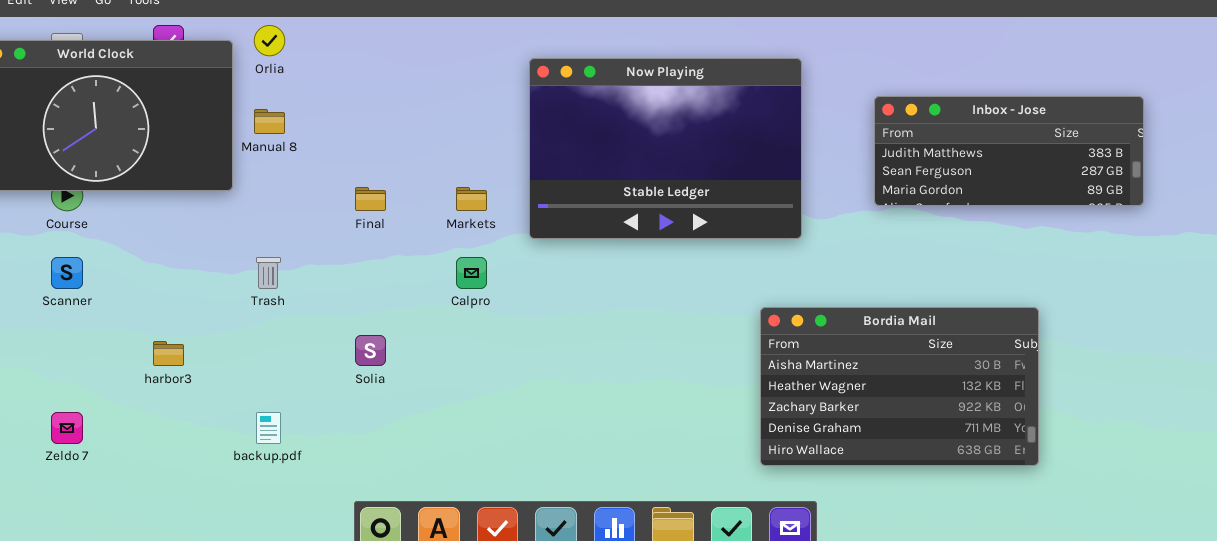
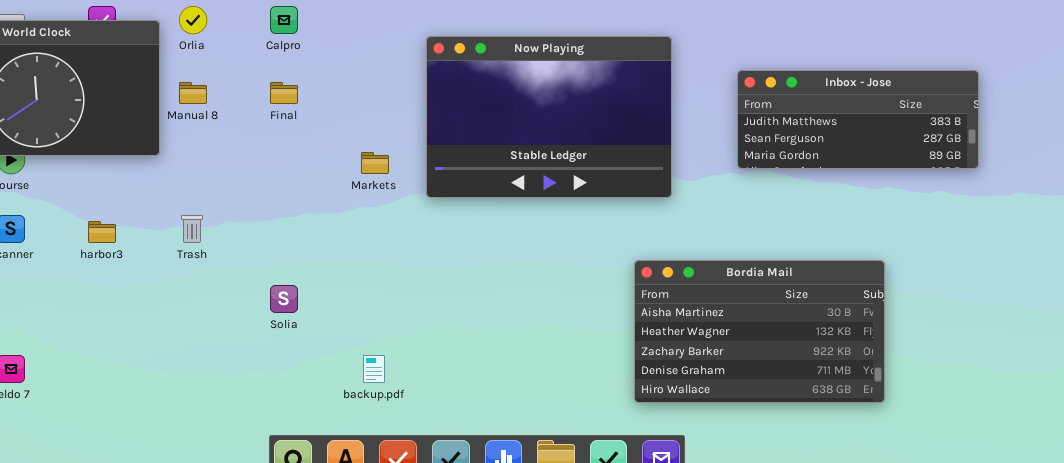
Final: [355,187,386,211] -> [270,82,298,104], moved
Calpro: [456,257,487,289] -> [270,6,298,34], moved
harbor3: [153,341,184,366] -> [88,221,116,243], moved
backup.pdf: [256,412,281,444] -> [363,355,385,383], moved

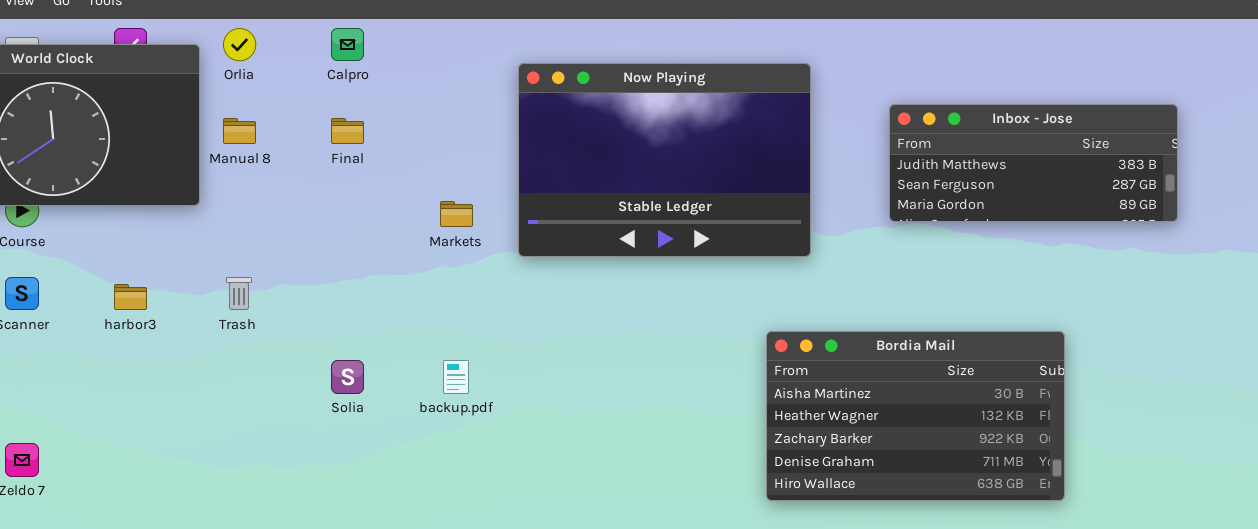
backup.pdf: [363,355,385,383] -> [443,360,469,394], moved

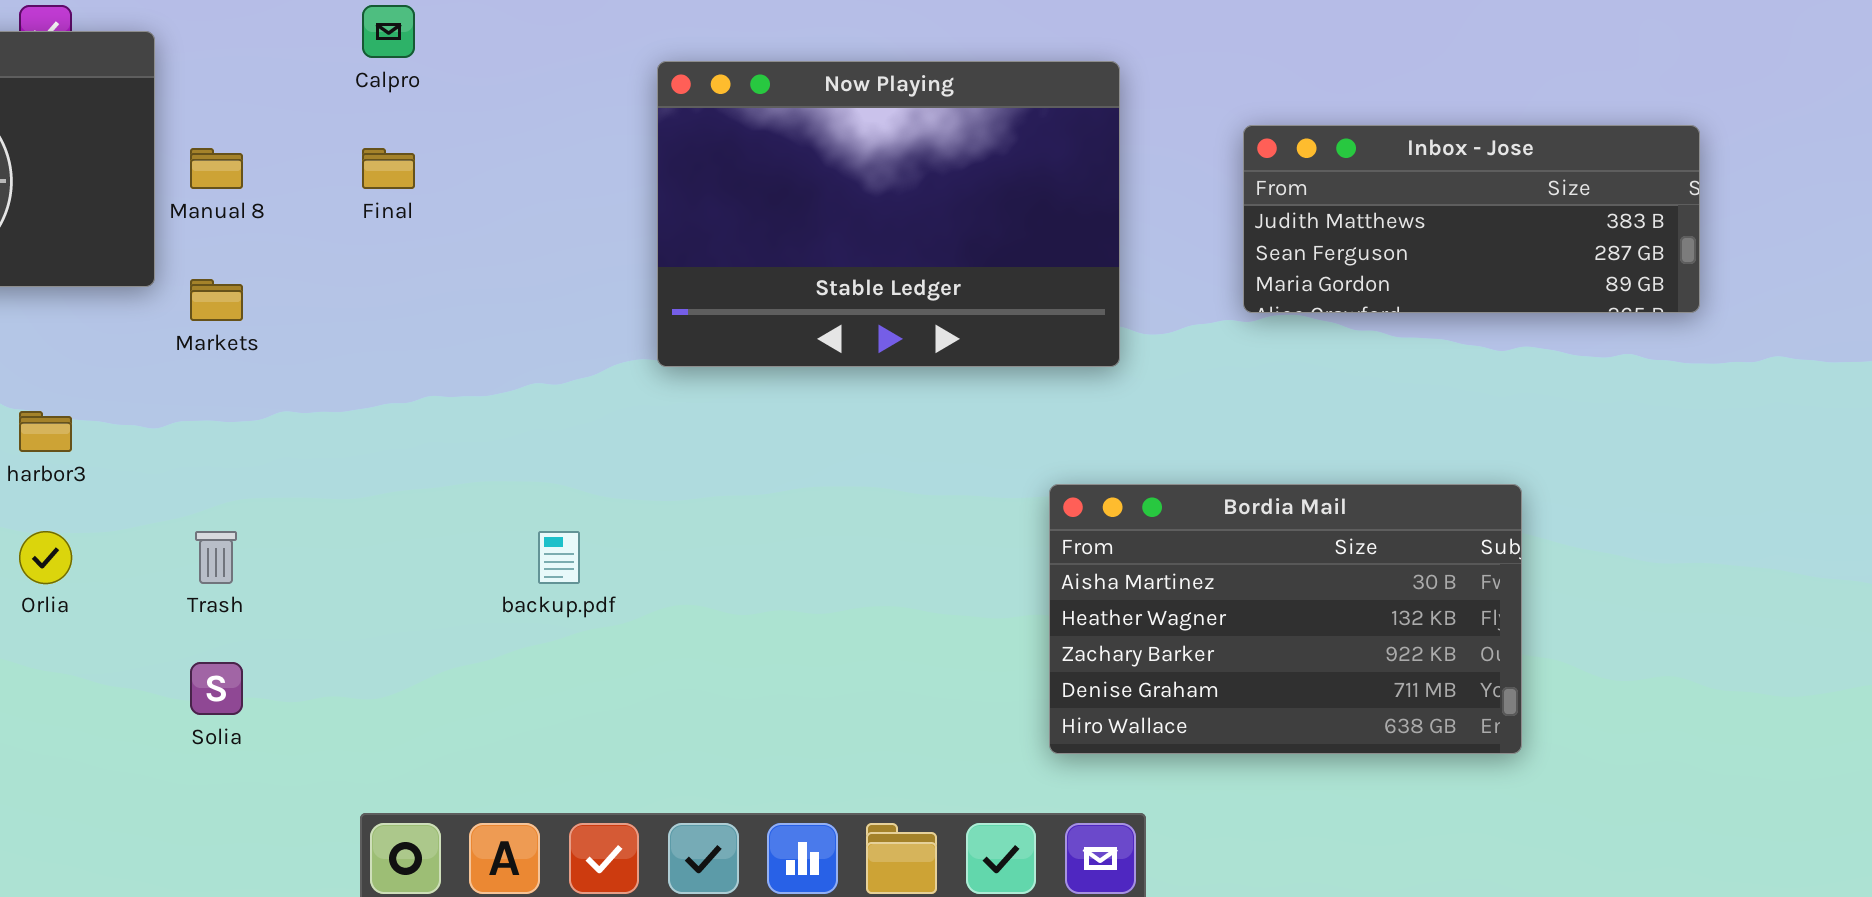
Orlia: [223,28,256,61] -> [19,531,72,584], moved
Markets: [440,201,473,227] -> [190,279,243,321], moved
Trash: [226,277,252,310] -> [195,531,237,584], moved
Solia: [331,360,364,394] -> [190,662,243,715], moved

